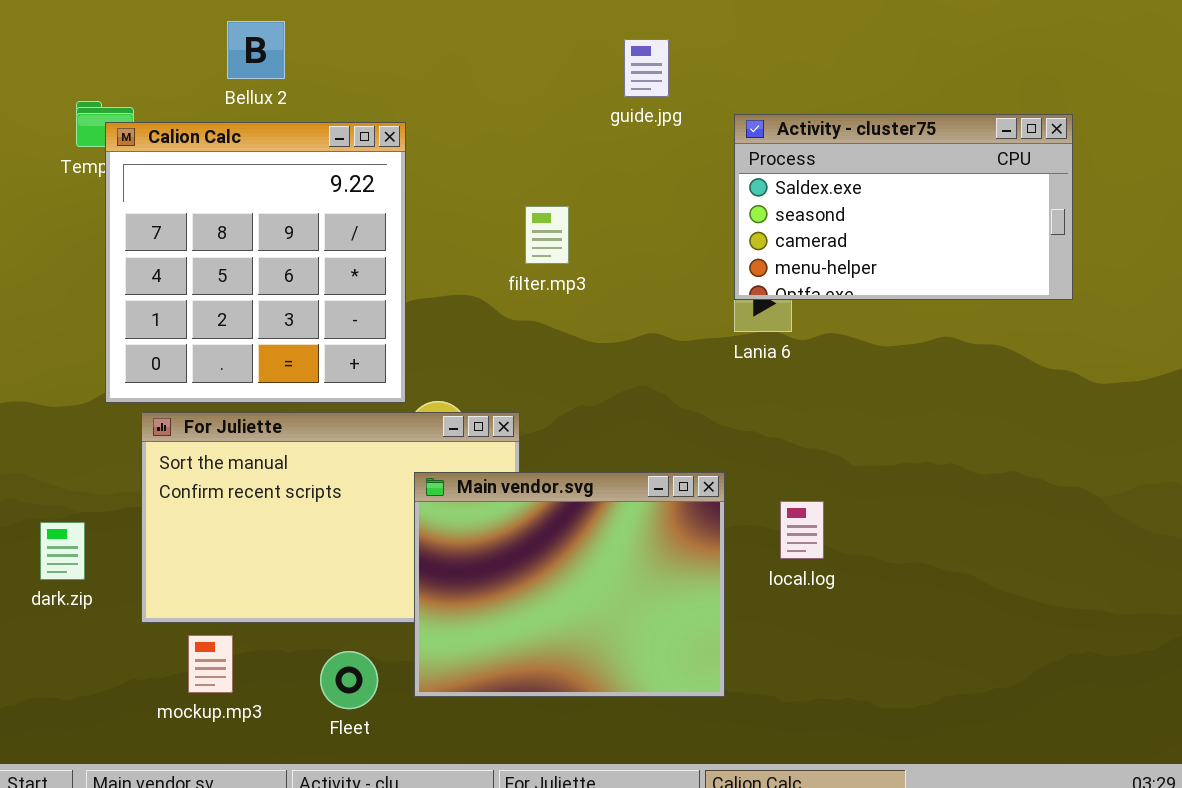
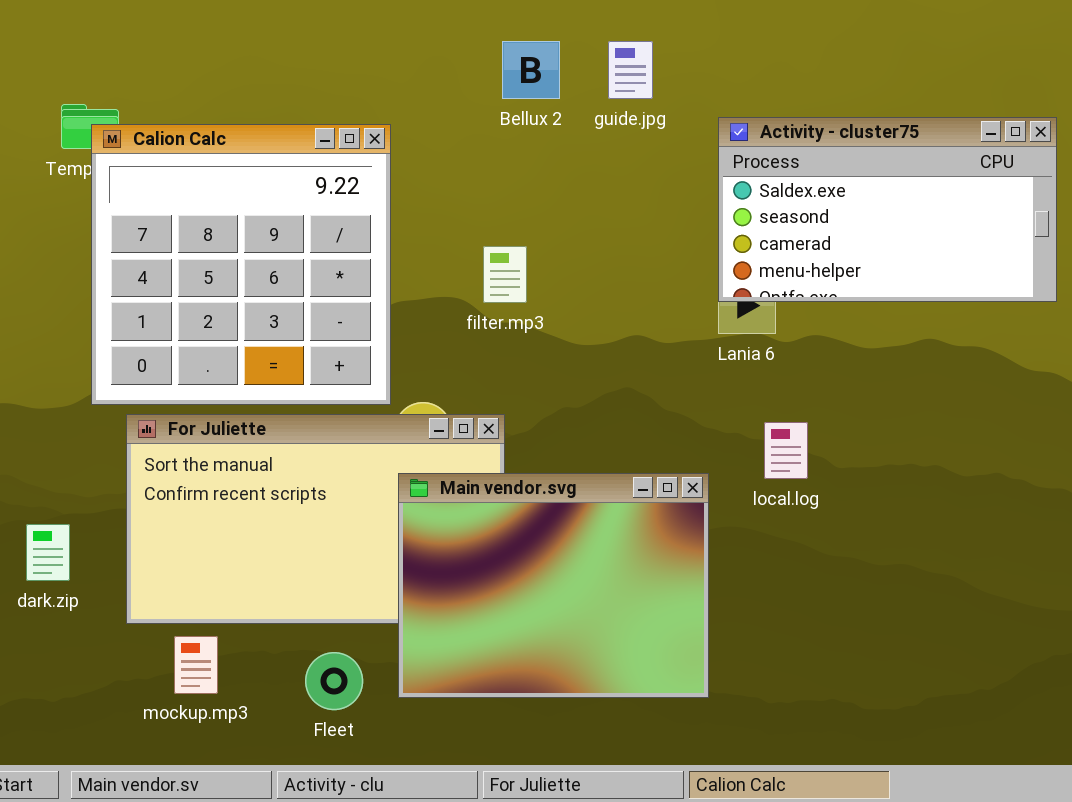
Bellux 2: [227,21,285,79] -> [502,41,560,99], moved
filter.mp3: [525,206,569,264] -> [483,246,527,303], moved
local.log: [780,501,824,559] -> [764,422,808,479], moved

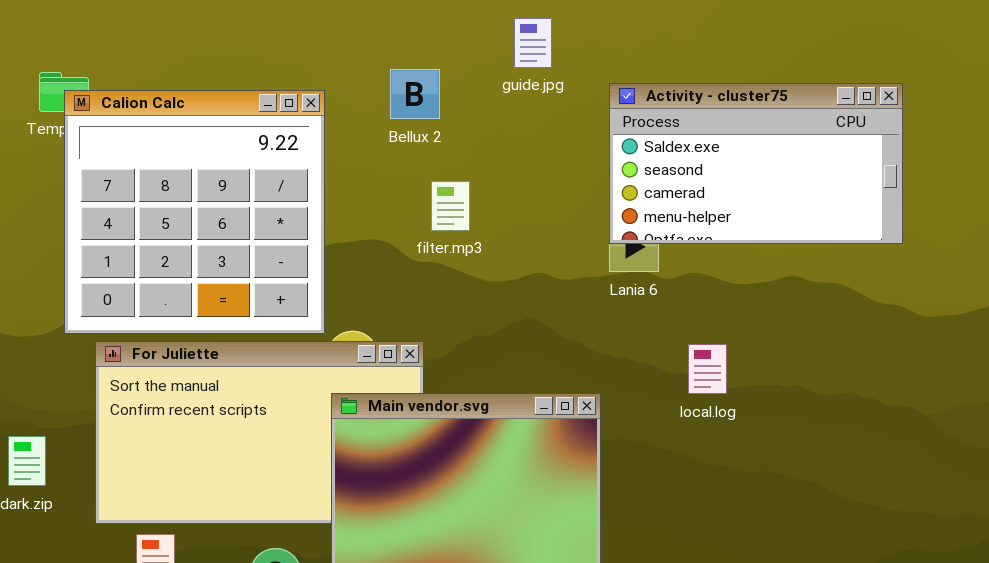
Bellux 2: [502,41,560,99] -> [390,69,440,119], moved
filter.mp3: [483,246,527,303] -> [431,181,470,231], moved
local.log: [764,422,808,479] -> [688,344,727,394], moved

